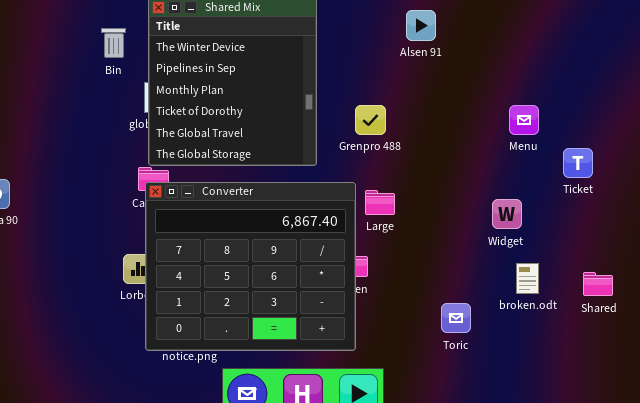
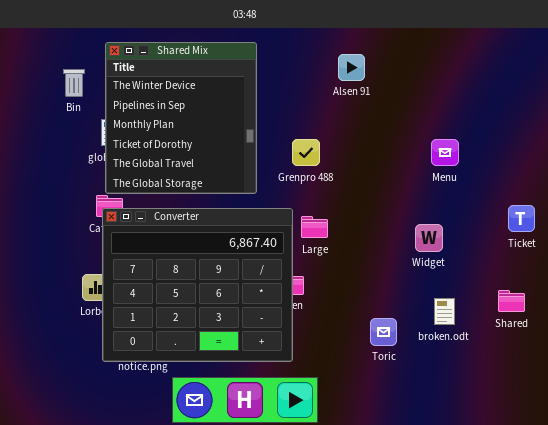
Ticket: [563,148,593,178] -> [508,205,535,232], moved
broken.odt: [516,263,539,294] -> [434,298,455,325], moved

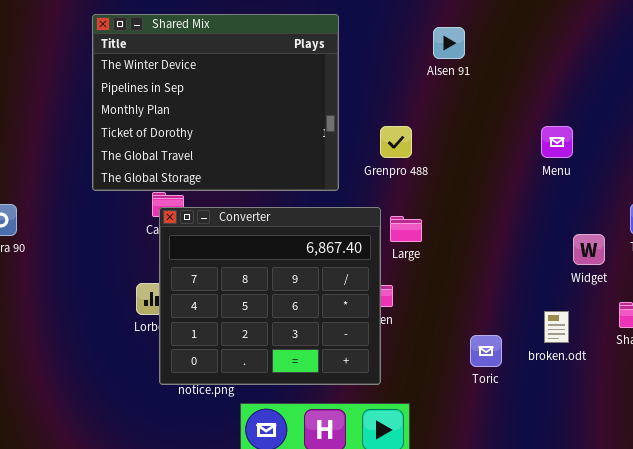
Shared Mix: [105,42,257,194] -> [92,14,339,191], resized
Widget: [415,224,443,252] -> [573,234,605,265], moved

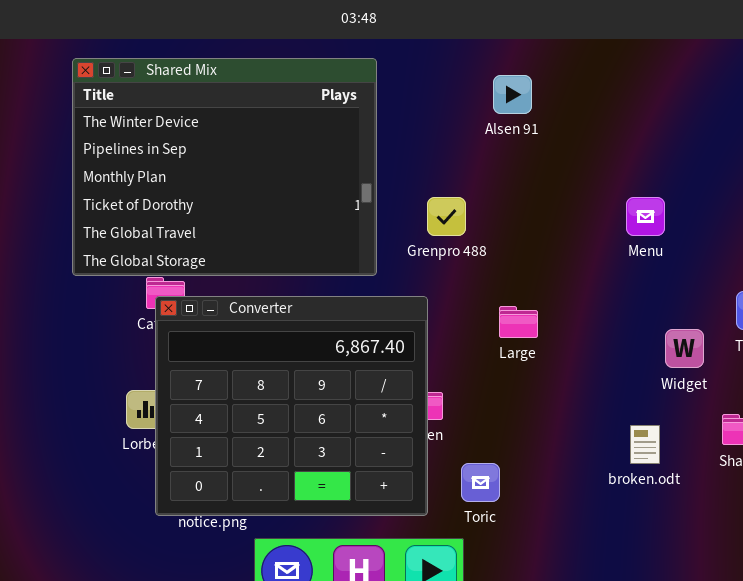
Large: [390,216,422,242] -> [499,306,538,338], moved
Toric: [470,335,502,367] -> [461,463,500,502], moved

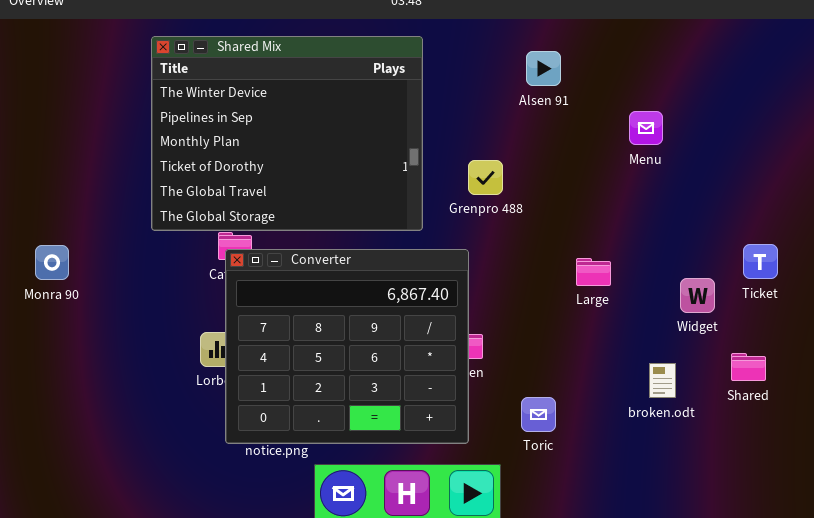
Menu: [626,197,665,236] -> [629,111,663,145], moved
Large: [499,306,538,338] -> [576,258,611,286], moved
Toric: [461,463,500,502] -> [521,397,556,432], moved

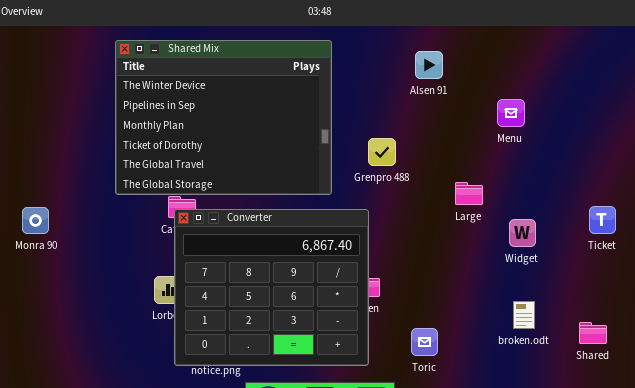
Large: [576,258,611,286] -> [455,182,483,205], moved
Widget: [680,278,715,313] -> [509,219,536,247], moved
Shared: [731,353,766,381] -> [579,322,607,344], moved

